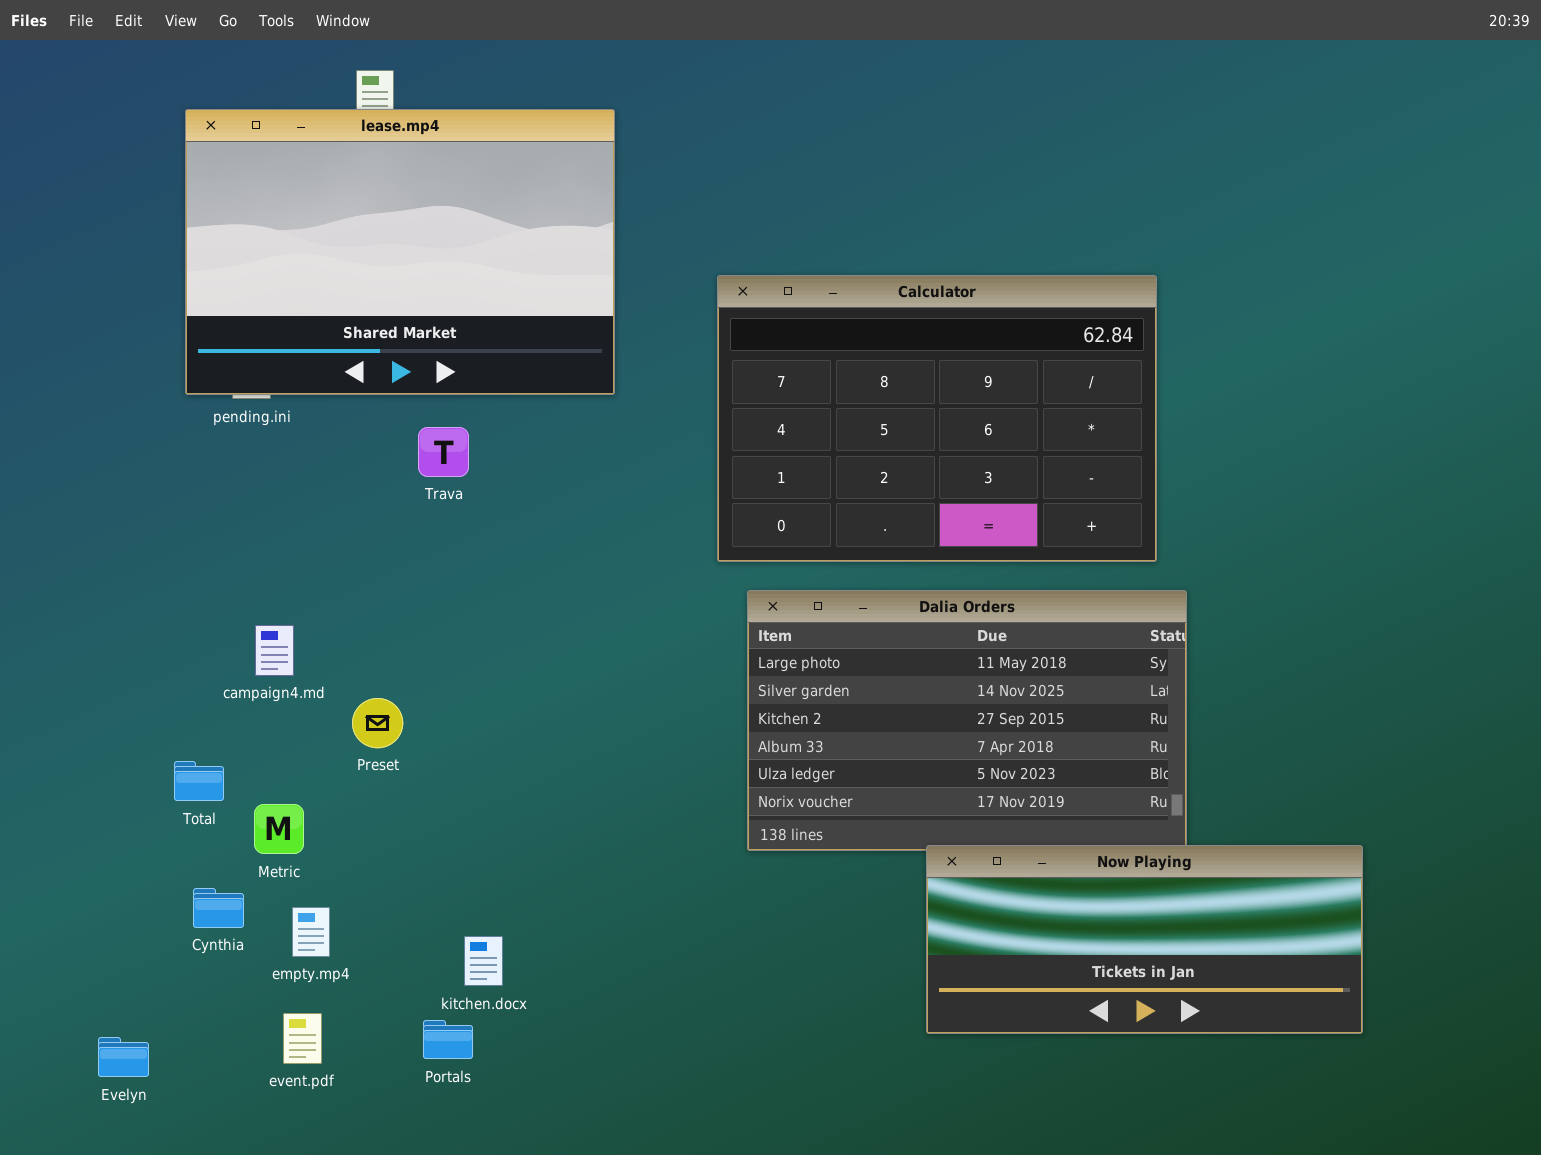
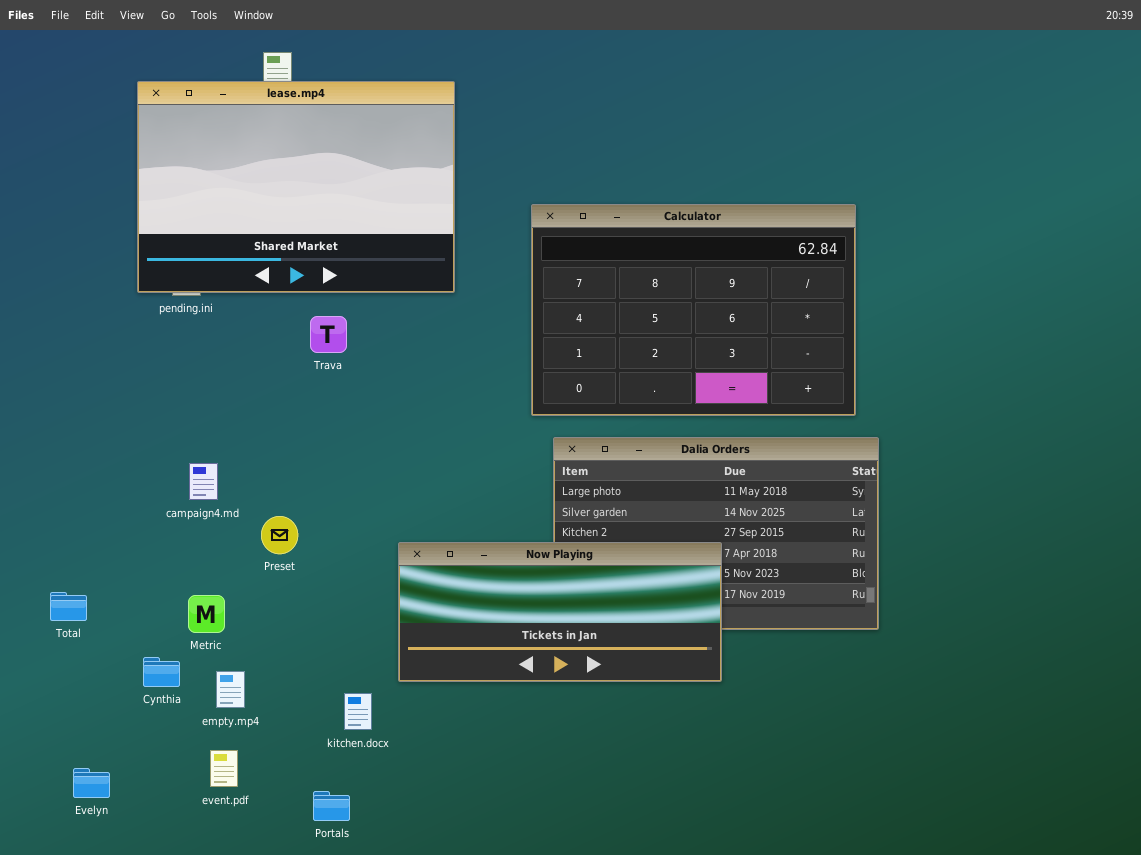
Total: [174,761,224,801] -> [50,592,87,621], moved
Now Playing: [926,845,1363,1034] -> [398,542,722,682], moved
Portals: [423,1020,473,1059] -> [313,791,350,821], moved

